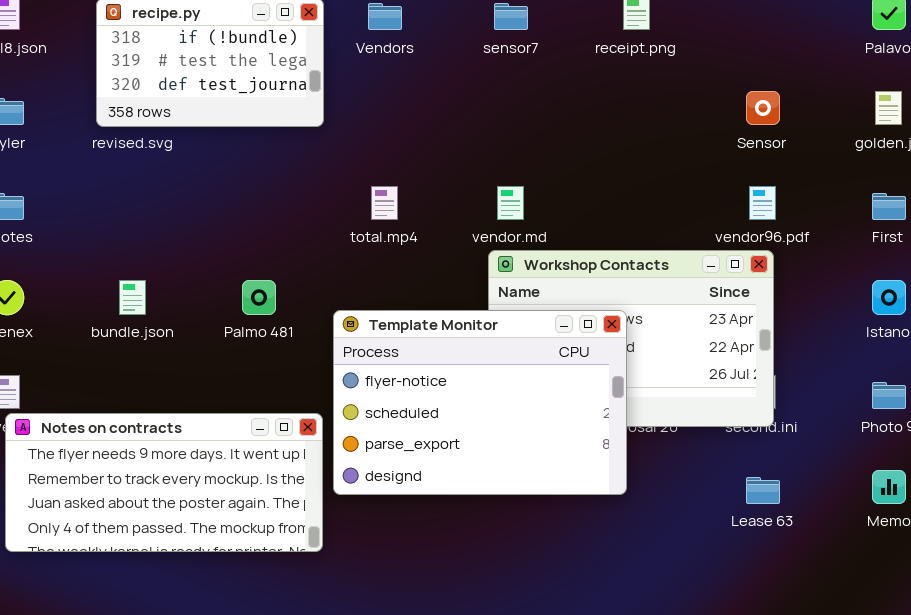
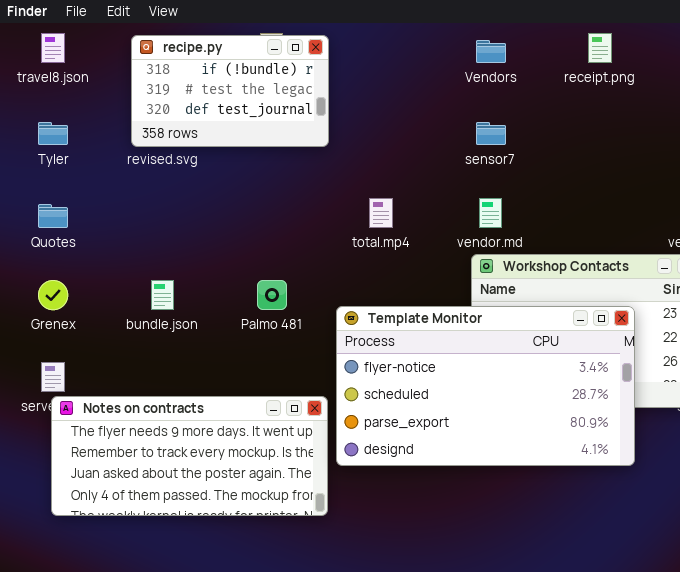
Vendors: [368,3,402,30] -> [476,40,506,63], moved
sensor7: [494,3,528,30] -> [476,122,506,145], moved
Template Monitor: [333,310,627,495] -> [336,306,635,466], resized

